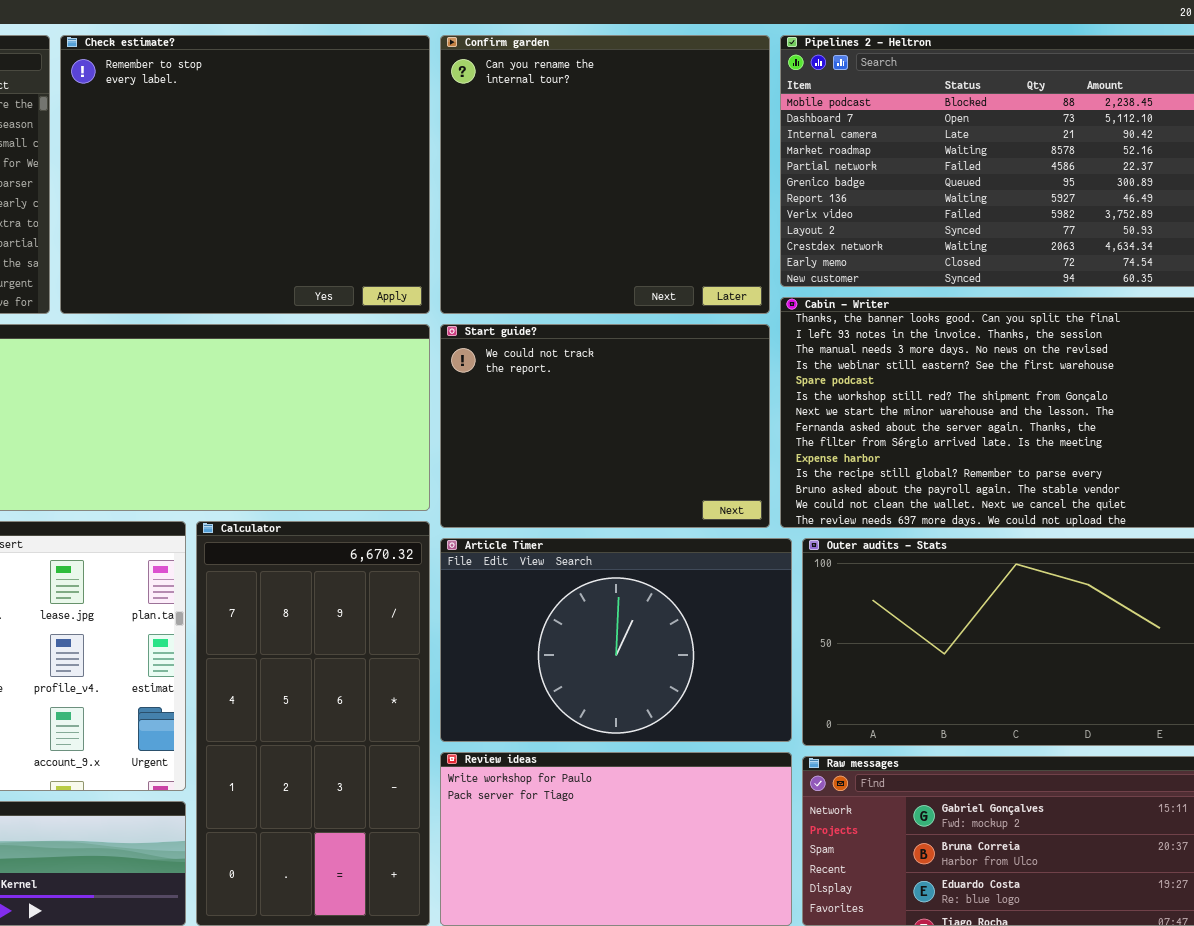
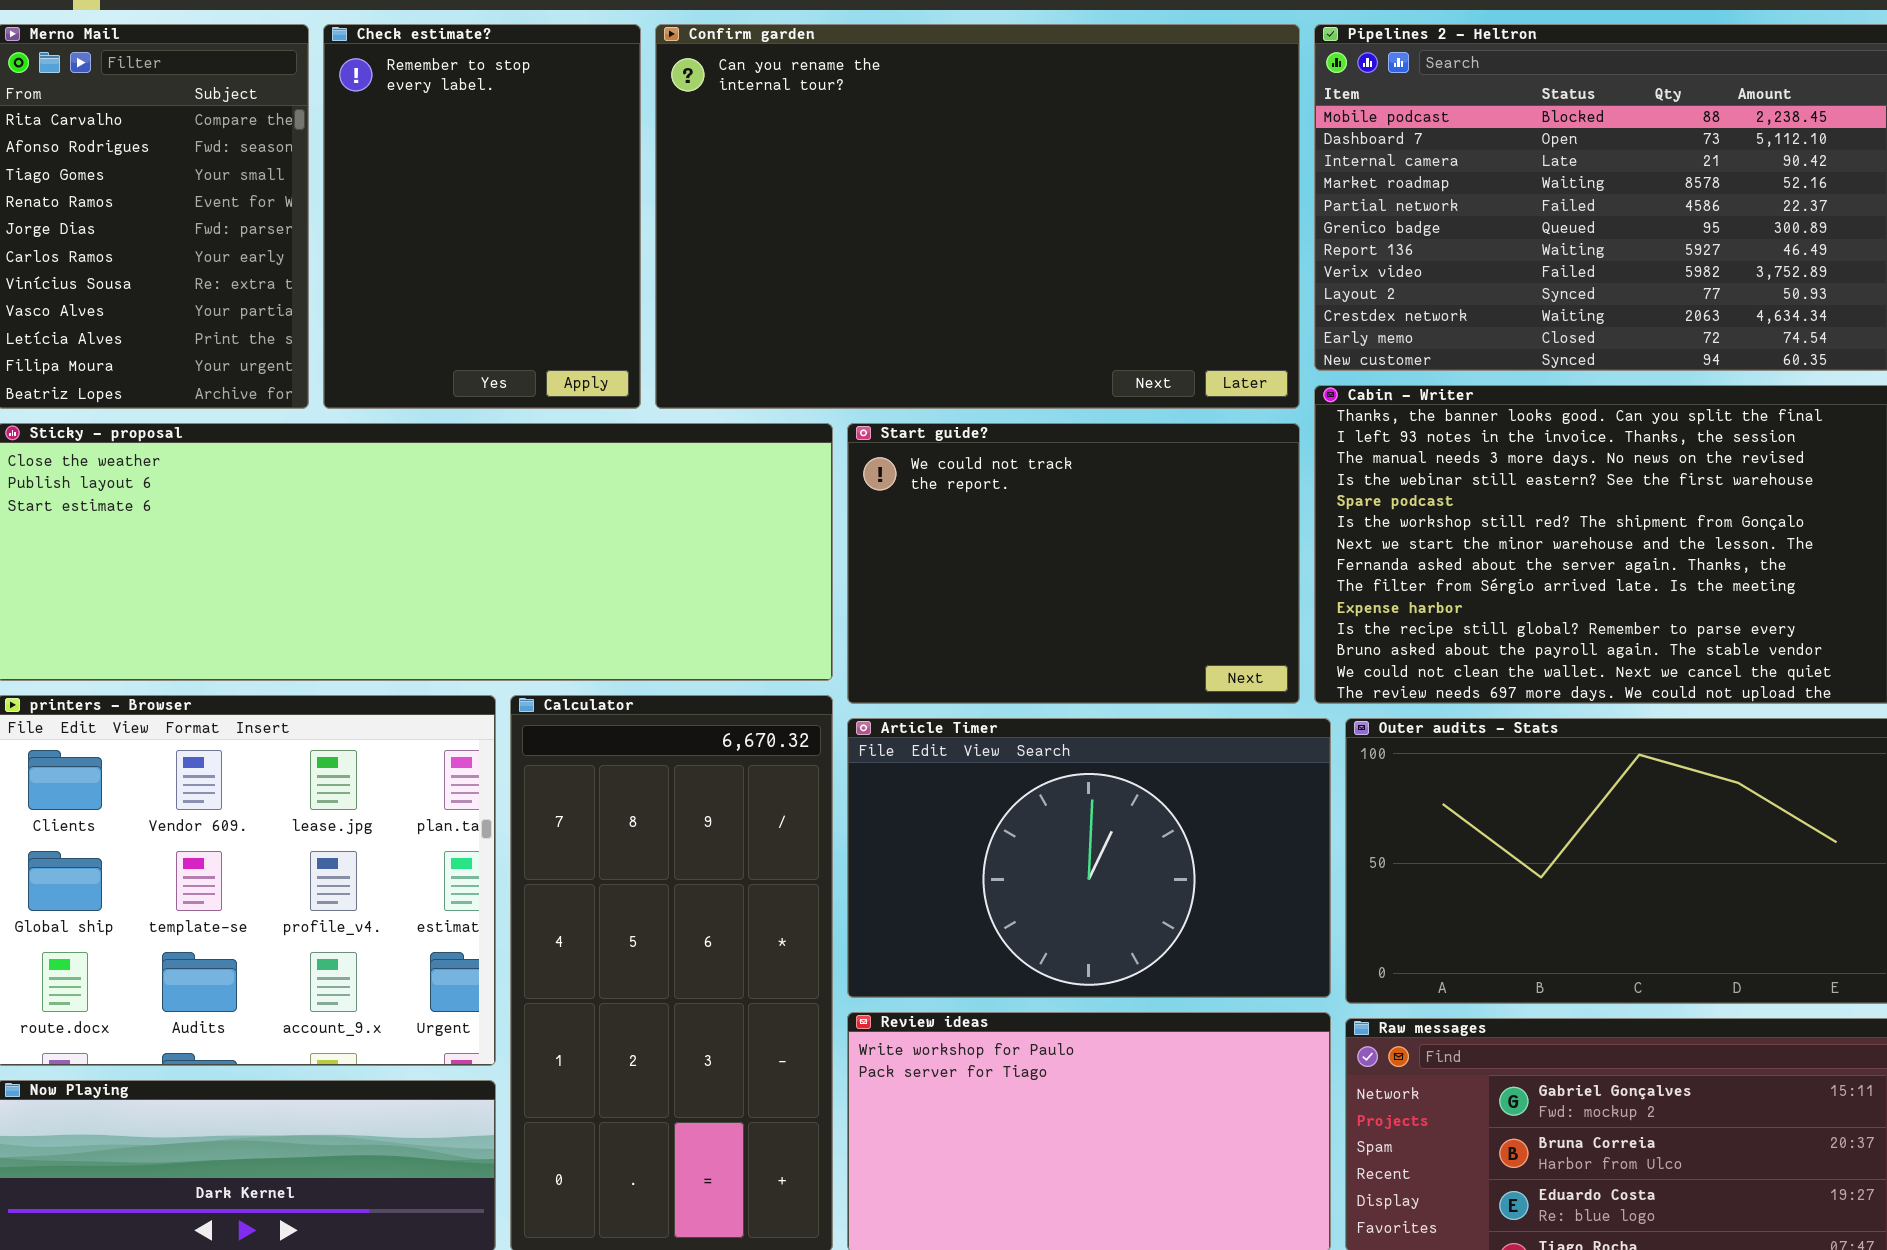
Check estimate?: [60,35,430,314] -> [323,24,641,409], resized
Confirm garden: [440,35,770,314] -> [655,24,1300,409], resized

